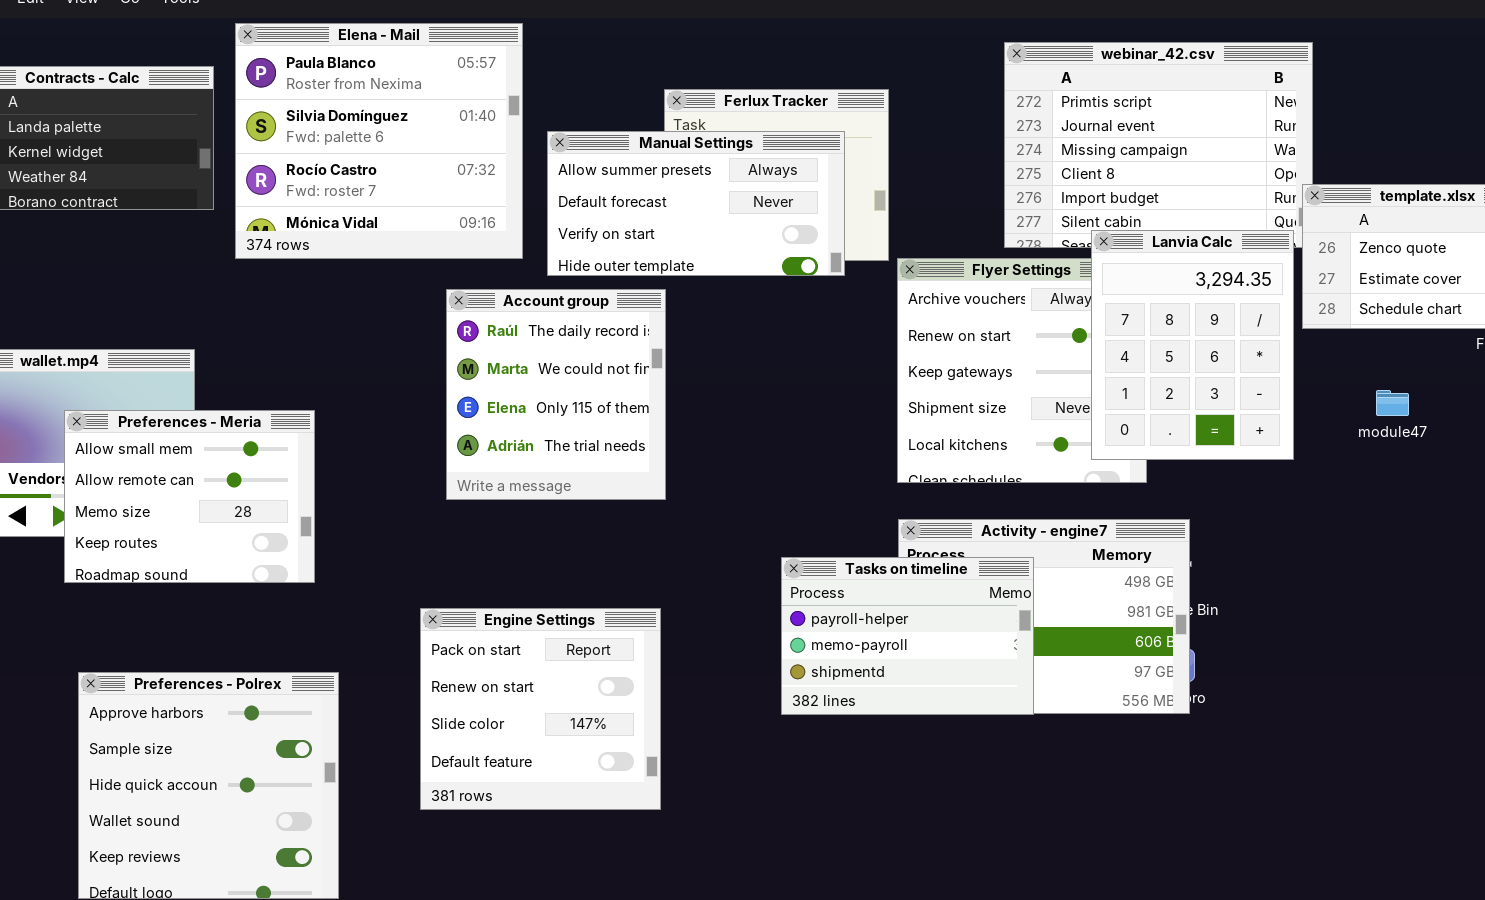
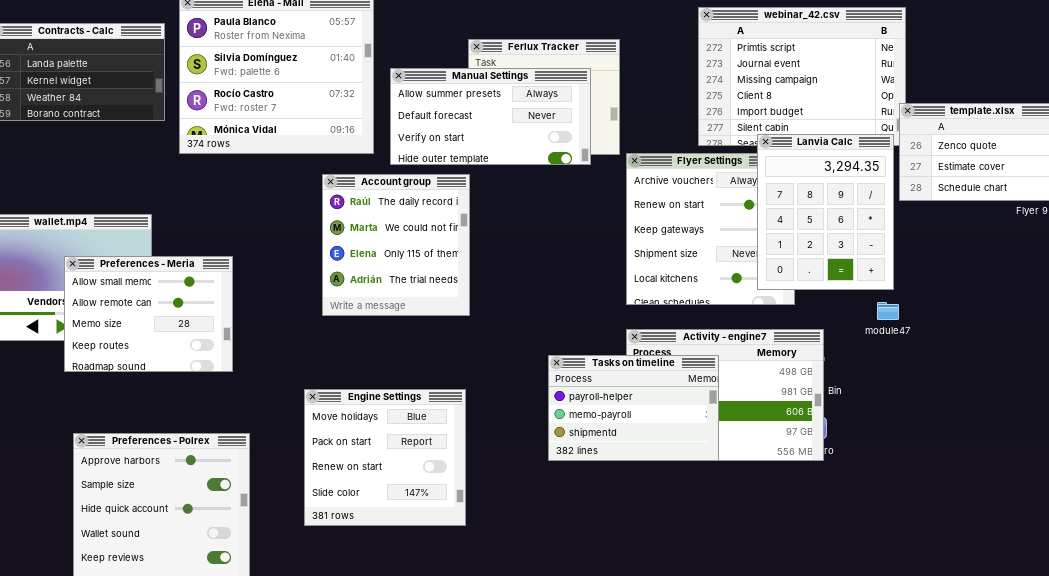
module47: [1376,390,1409,416] -> [877,302,899,320], moved
Engine Settings: [420,608,661,810] -> [304,389,466,526], scrolled up 1 row

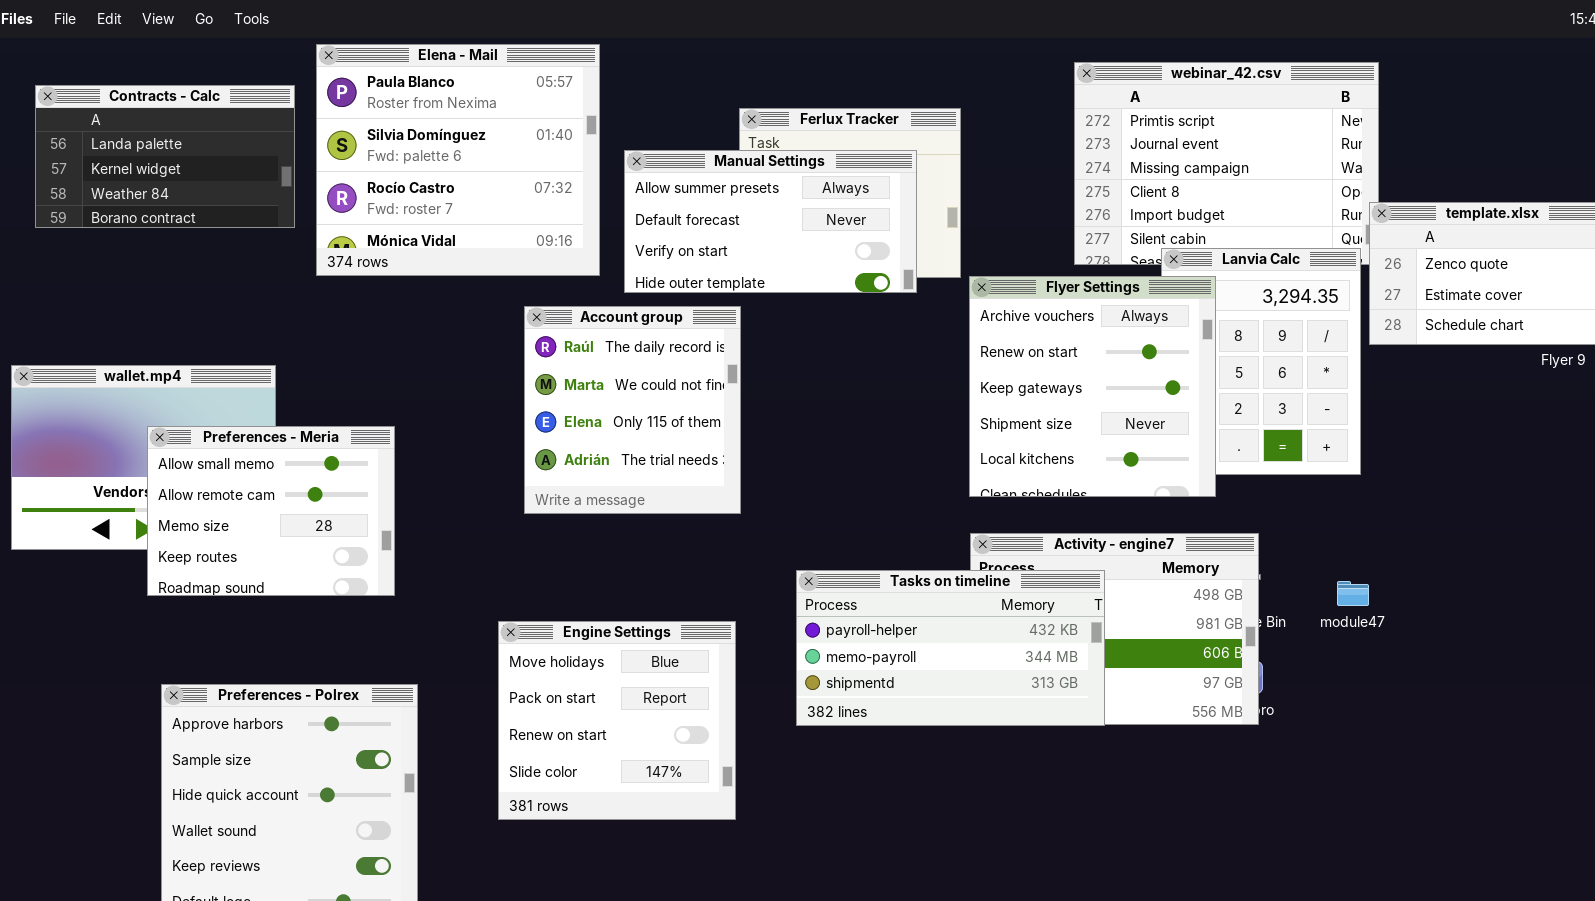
Flyer Settings: [626,153,795,305] -> [969,276,1216,497], raised
module47: [877,302,899,320] -> [1337,581,1369,606], moved
Tasks on timeline: [548,355,719,461] -> [796,570,1105,726], resized

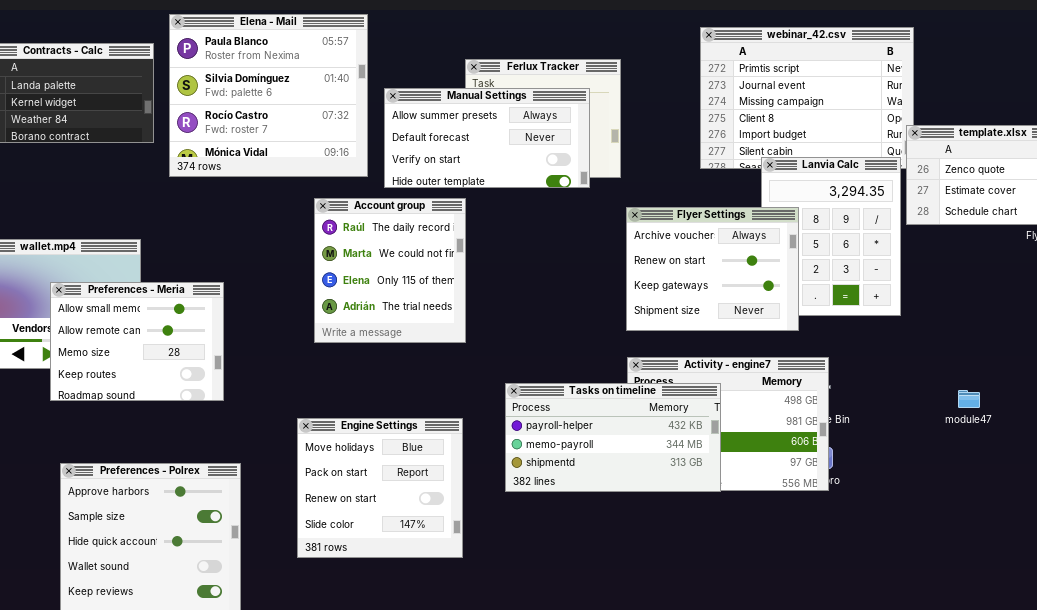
Flyer Settings: [969,276,1216,497] -> [626,207,799,331], resized
module47: [1337,581,1369,606] -> [958,390,980,408], moved

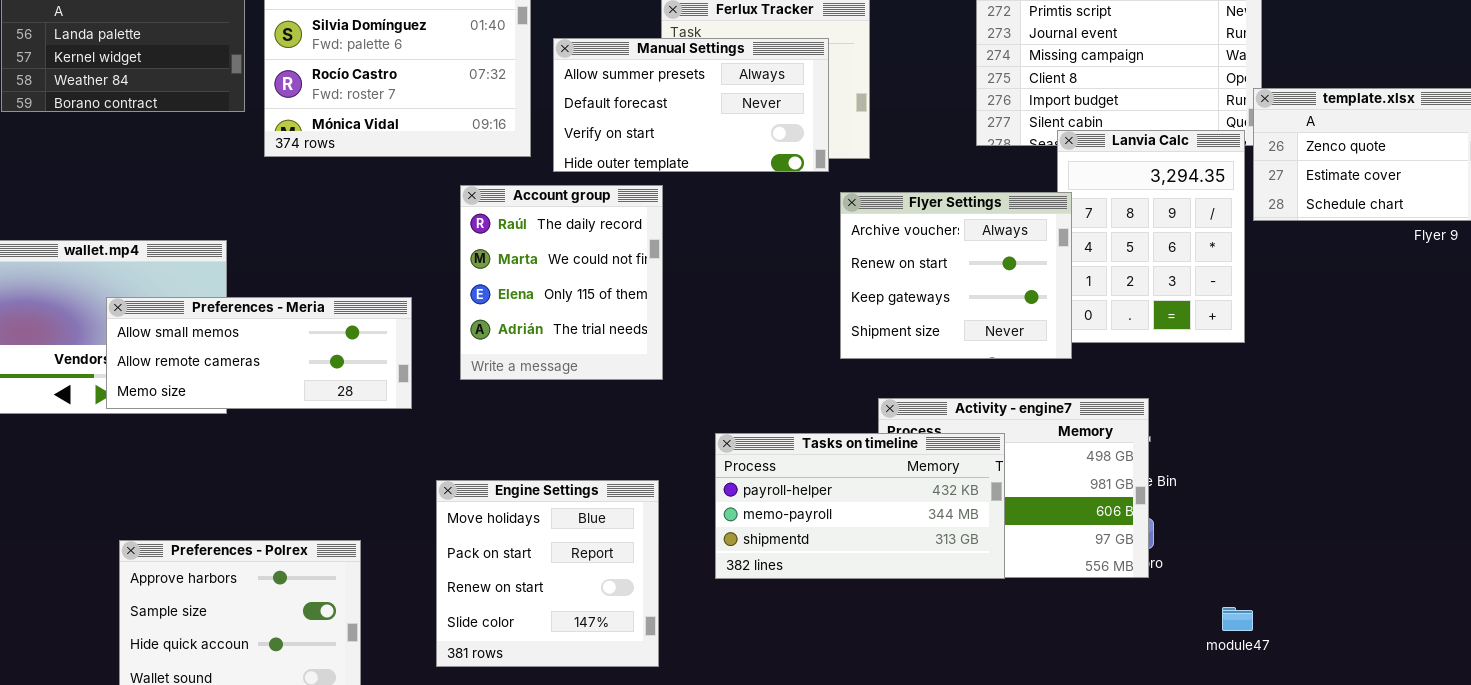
Flyer Settings: [626,207,799,331] -> [840,192,1072,359], moved
Preferences - Meria: [50,282,224,401] -> [106,297,412,409], resized
module47: [958,390,980,408] -> [1222,607,1253,631], moved

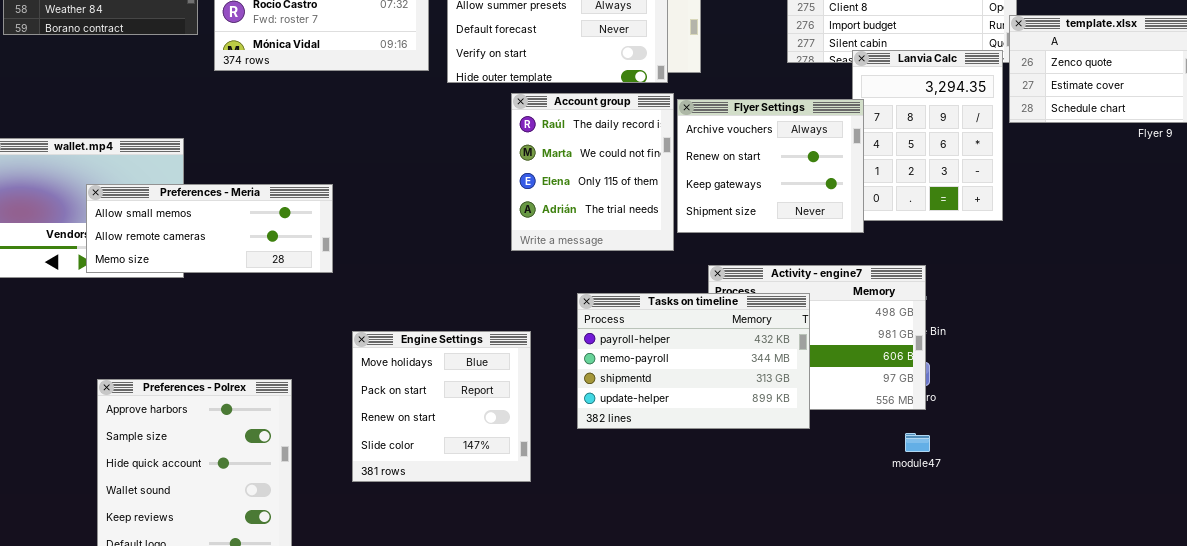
Account group: [460,185,663,380] -> [511,93,674,251], moved
Tasks on timeline: [715,433,1005,579] -> [577,293,810,429], resized
module47: [1222,607,1253,631] -> [905,433,930,452], moved

